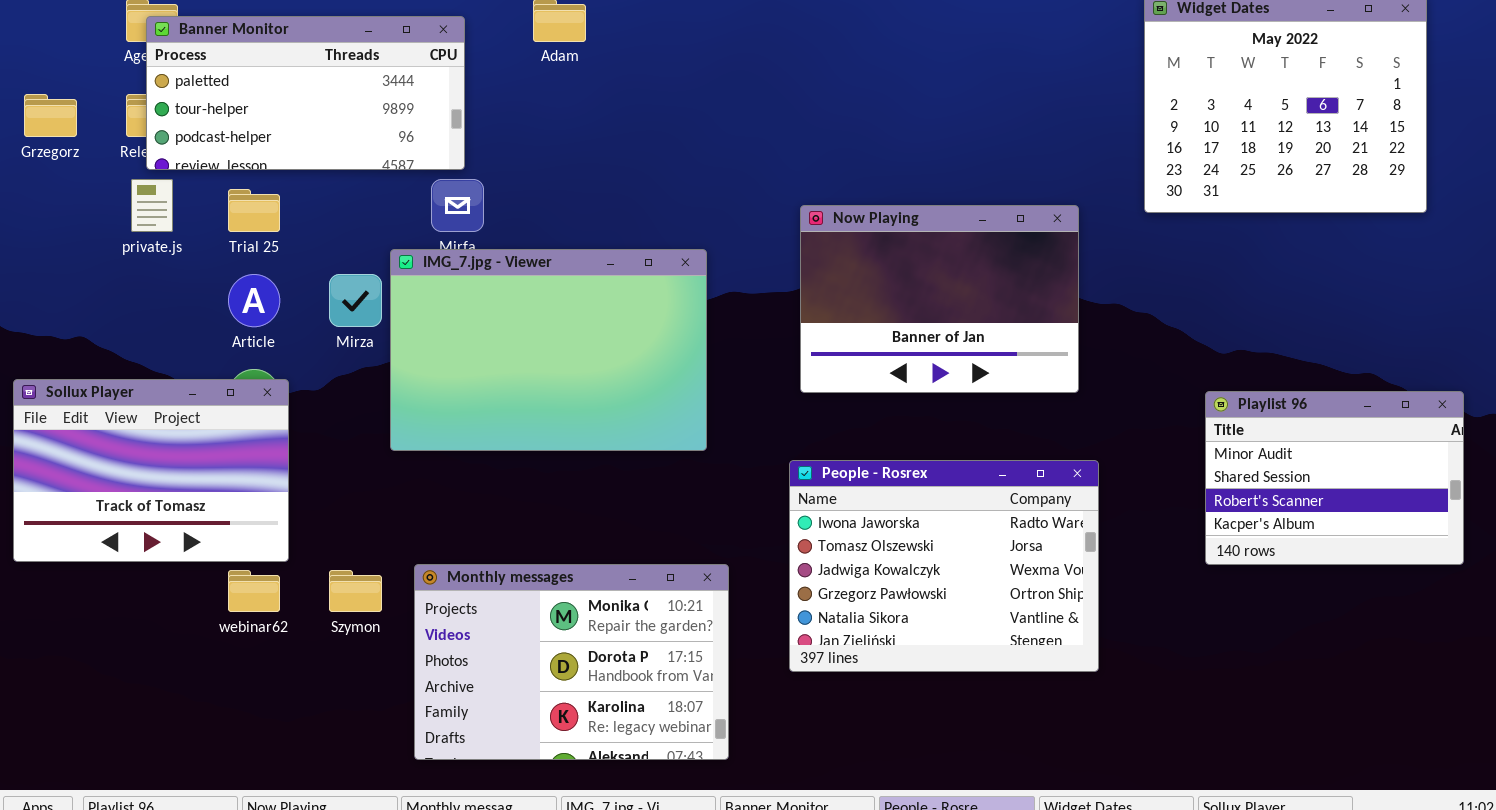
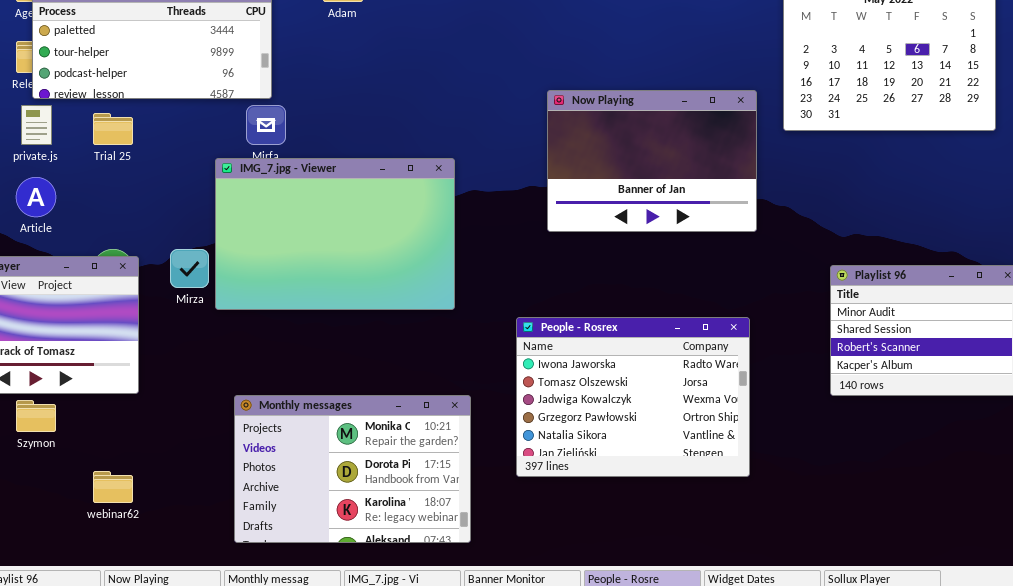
Now Playing: [800,205,1079,393] -> [547,90,757,232], moved
Article: [228,274,280,327] -> [16,177,56,217], moved
Mirza: [329,274,382,327] -> [170,249,209,288], moved
webinar62: [228,570,280,612] -> [93,471,133,503], moved
Szymon: [329,570,382,612] -> [16,400,56,432], moved

